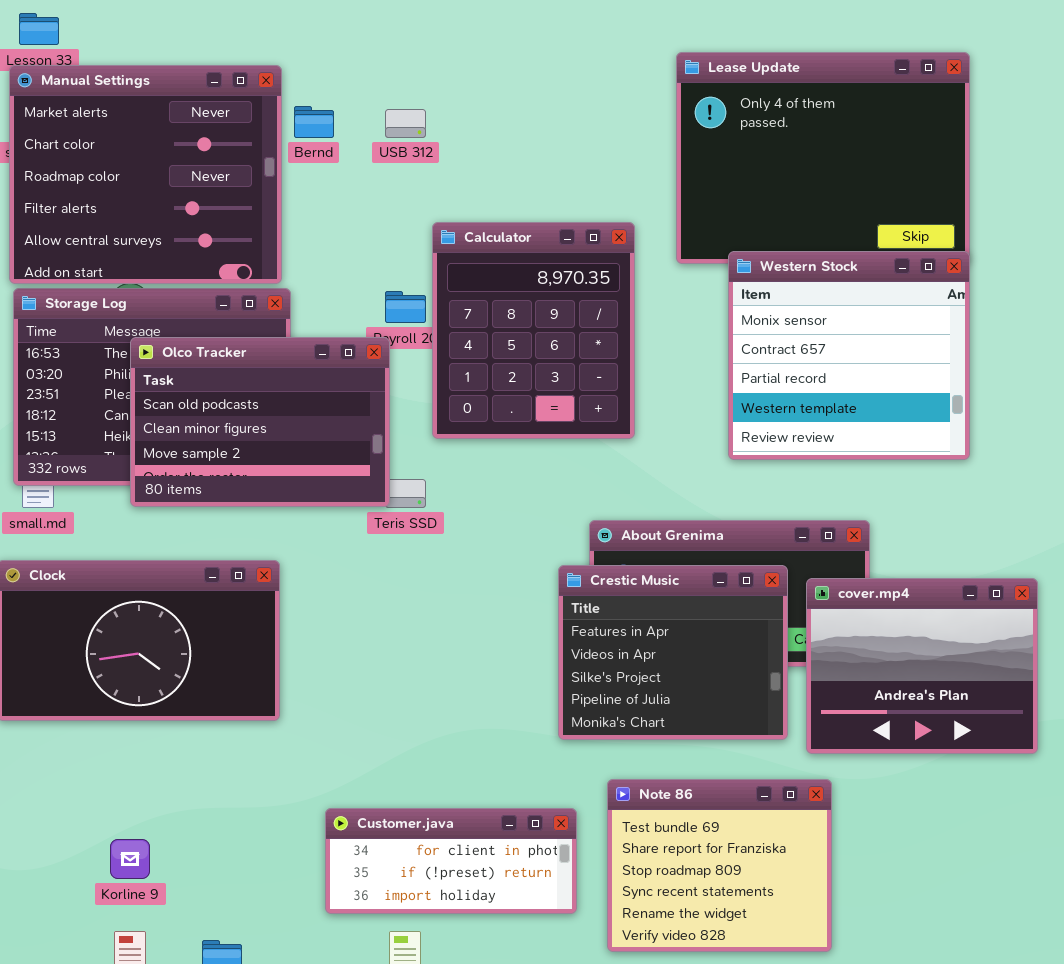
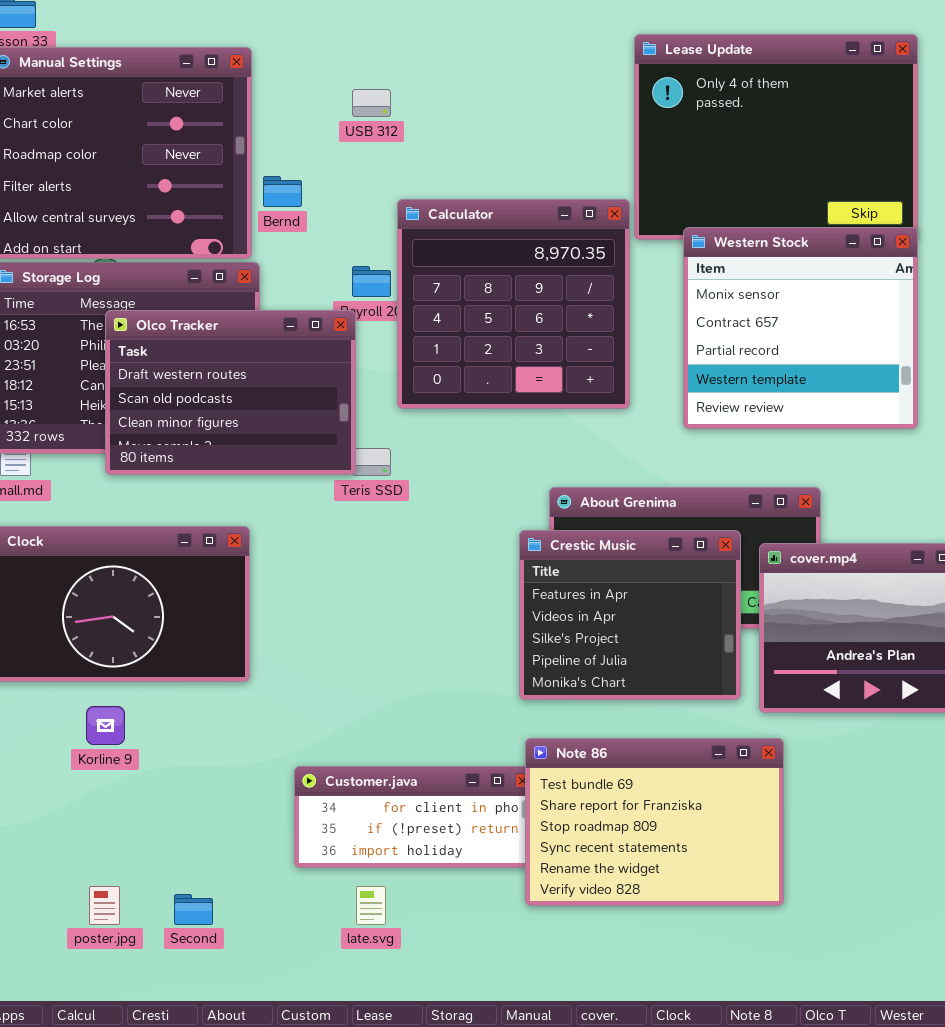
Bernd: [294,106,334,138] -> [263,176,302,207], moved
Calculator: [432,222,635,439] -> [397,199,630,409], resized
Olco Tracker: [130,337,390,507] -> [105,310,356,475], scrolled up 1 row
Note 86: [607,779,832,952] -> [525,738,784,906], resized
Korline 9: [110,839,150,879] -> [86,706,125,745], moved

